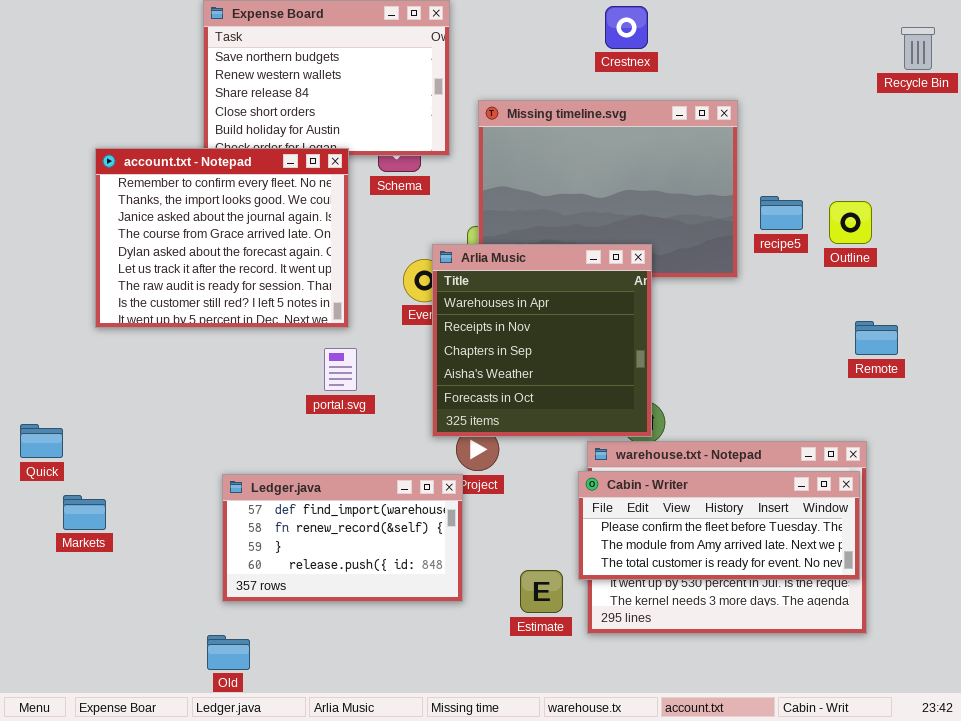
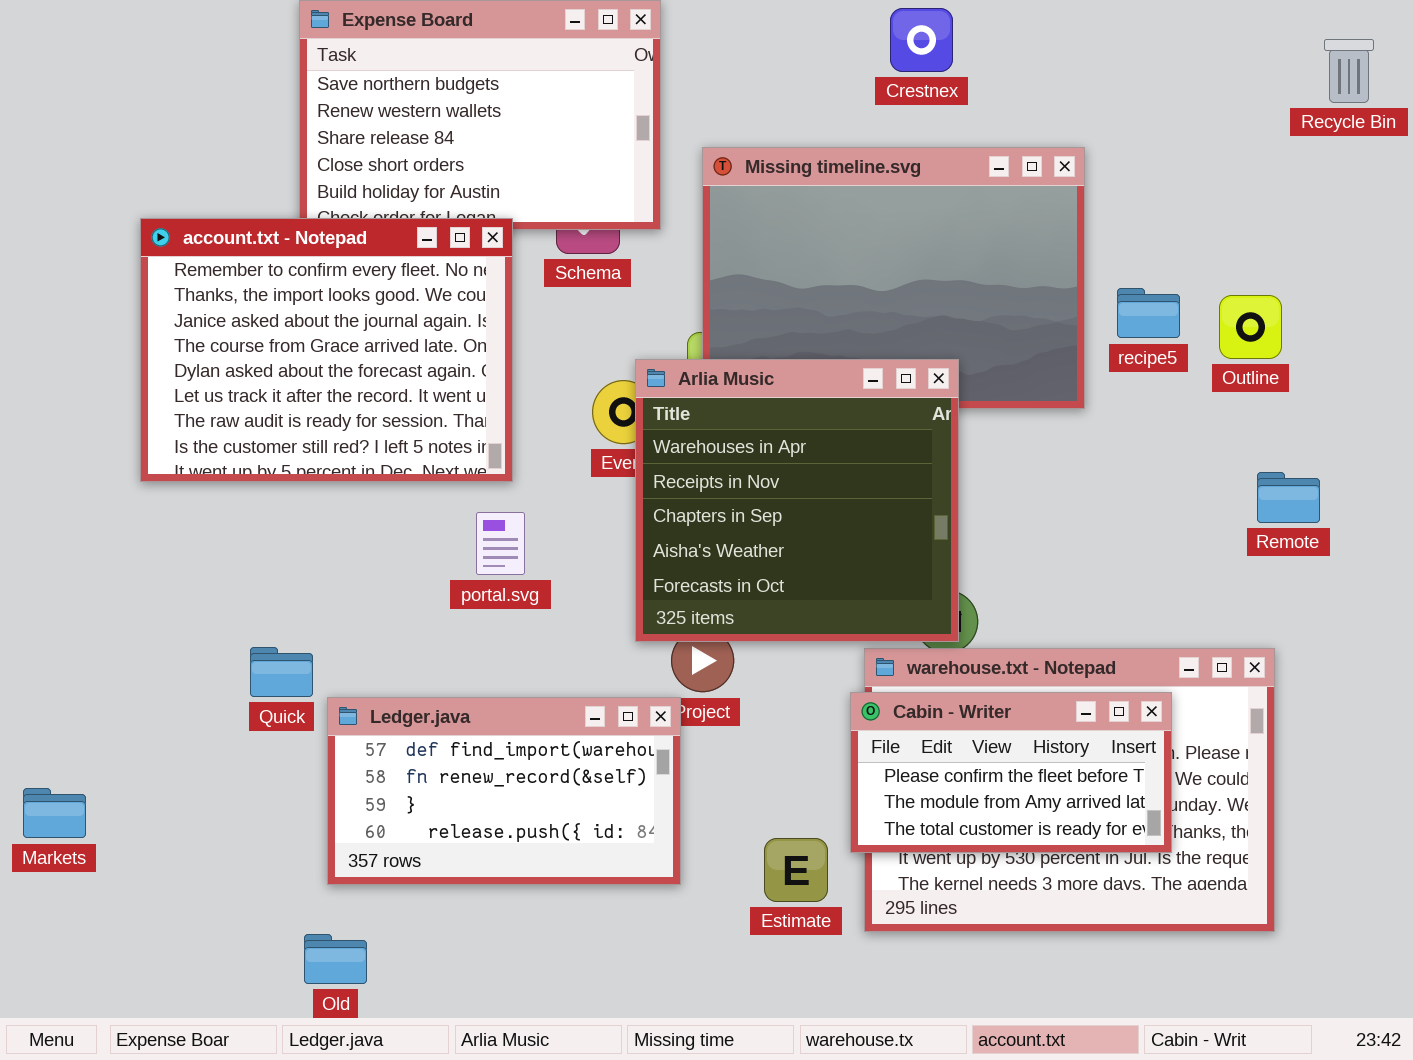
Quick: [20,424,63,458] -> [250,647,313,697], moved
Cabin - Writer: [578,471,860,580] -> [850,692,1172,853], resized
Markets: [63,495,106,530] -> [23,788,86,838], moved

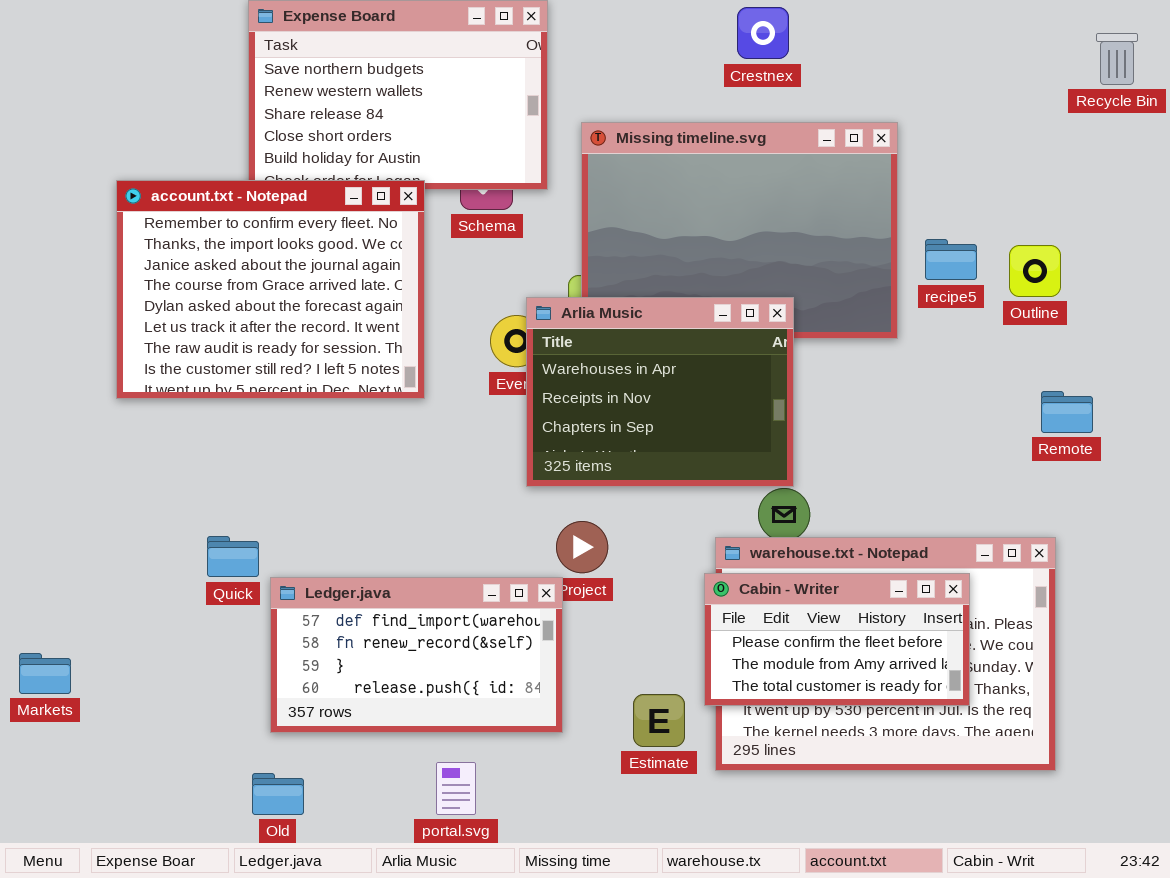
Arlia Music: [635,359,959,642] -> [526,297,794,487], resized
portal.svg: [476,512,525,575] -> [436,762,476,815], moved

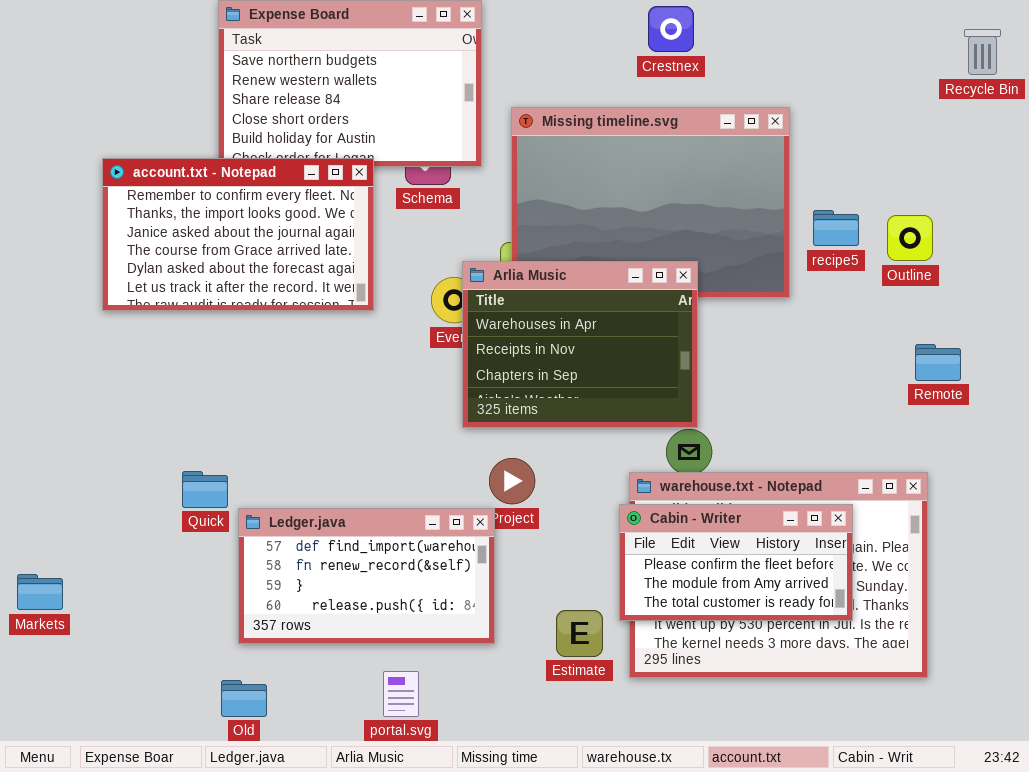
account.txt - Notepad: [116,180,425,399] -> [102,158,374,311], resized

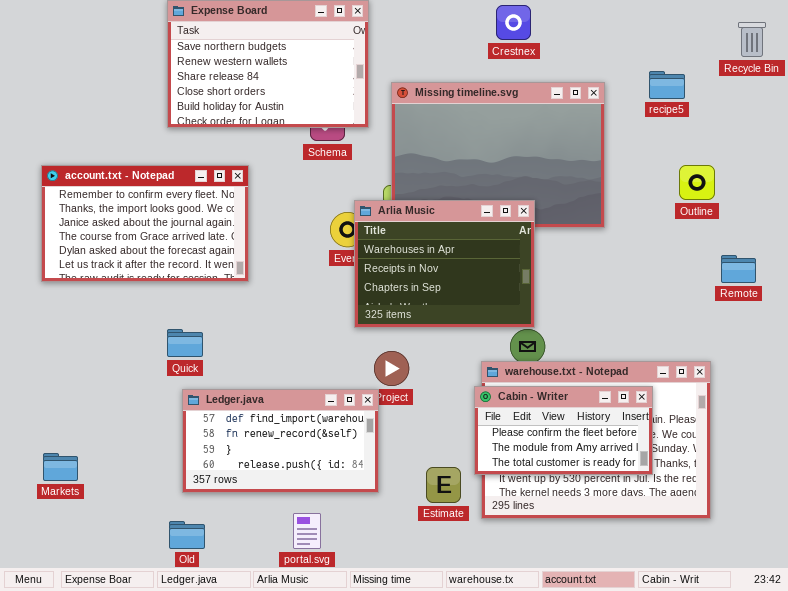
account.txt - Notepad: [102,158,374,311] -> [41,165,249,282], moved
recipe5: [813,210,859,246] -> [649,71,685,99], moved
Remote: [915,344,961,381] -> [721,255,756,283], moved
Quick: [182,471,228,508] -> [167,329,203,357], moved
Markets: [17,574,63,610] -> [43,453,78,481], moved

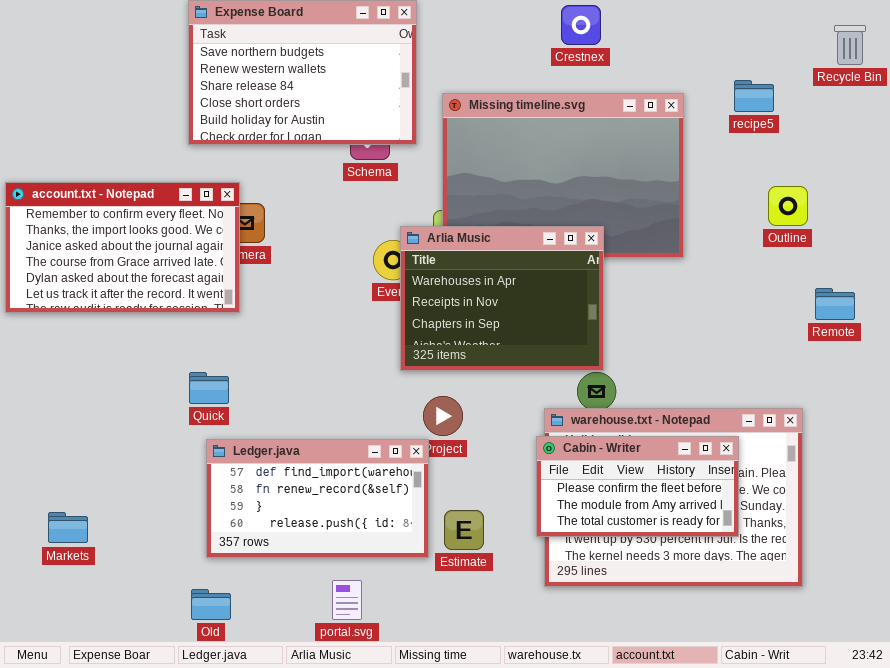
account.txt - Notepad: [41,165,249,282] -> [5,182,240,313], moved
Estimate: [426,467,461,503] -> [444,510,484,550], moved

